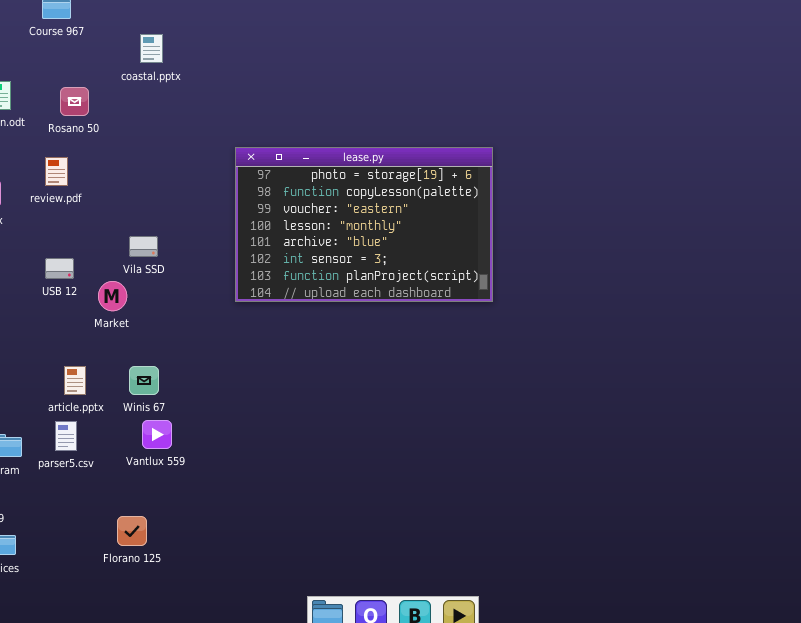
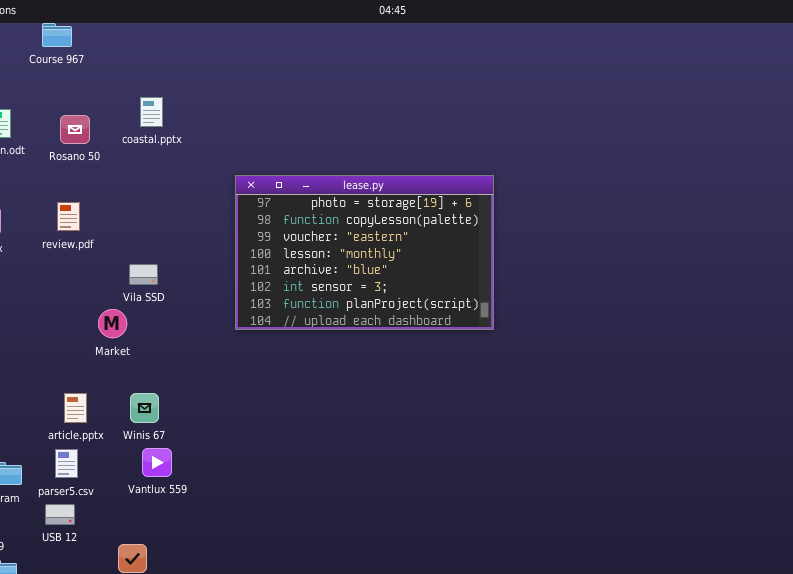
coastal.pptx: [140,34,163,63] -> [140,97,163,127], moved
review.pdf: [45,157,68,186] -> [57,202,80,231], moved
USB 12: [45,258,74,279] -> [45,504,75,525], moved

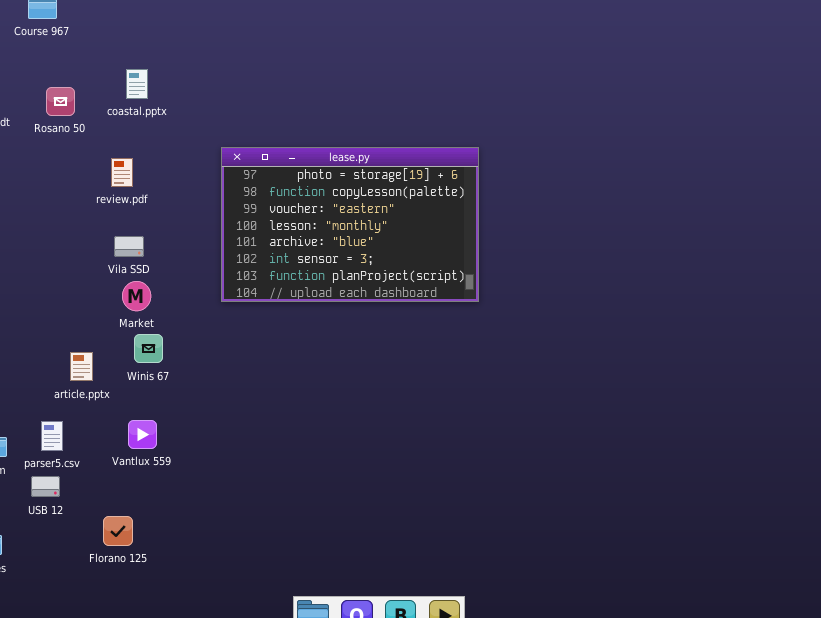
review.pdf: [57,202,80,231] -> [111,158,133,187], moved
Market: [98,309,127,338] -> [122,281,151,311], moved
article.pptx: [64,393,87,423] -> [70,352,93,381], moved
Winis 67: [130,393,159,423] -> [134,334,163,363], moved

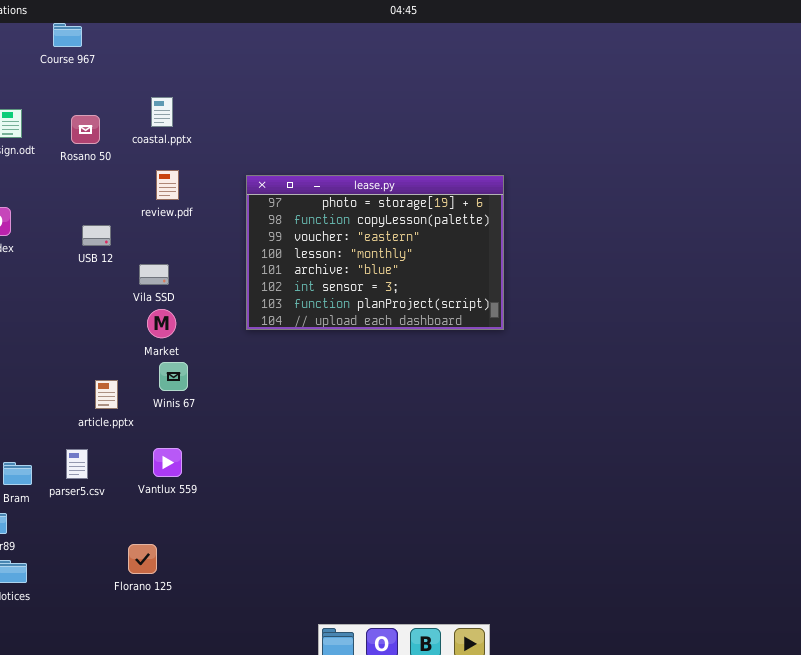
review.pdf: [111,158,133,187] -> [156,170,179,200], moved
USB 12: [31,476,60,497] -> [82,225,111,246], moved

